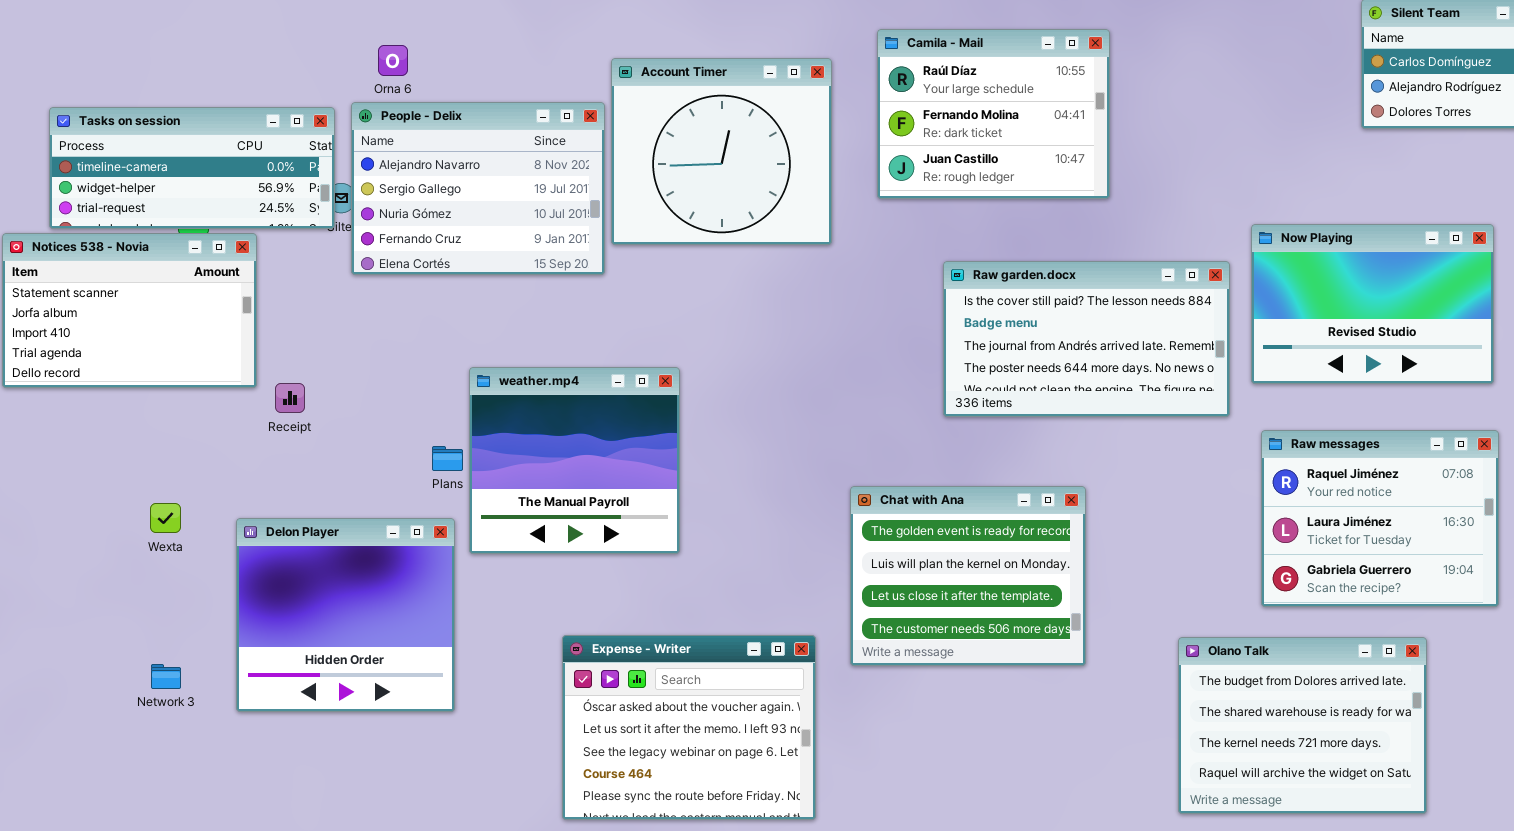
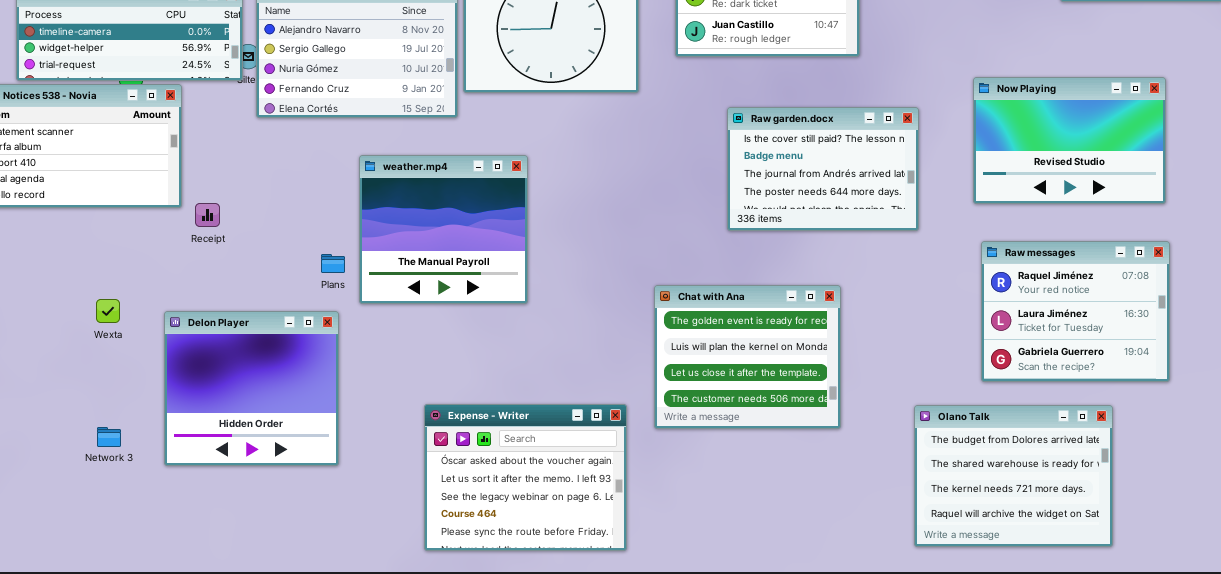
Raw garden.docx: [943,261,1230,417] -> [727,107,919,231], resized
weather.mp4: [469,367,680,554] -> [359,155,528,304], moved

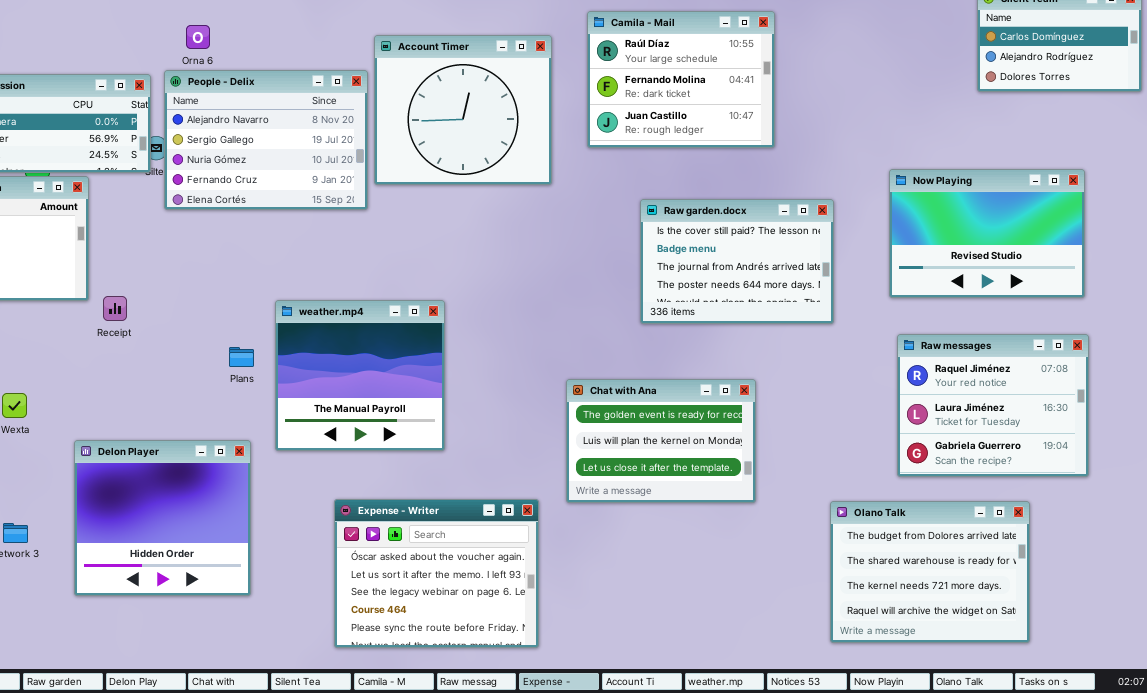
weather.mp4: [359,155,528,304] -> [275,300,445,451], moved
Chat with Ana: [654,285,841,429] -> [566,379,756,503], resized
Delon Player: [164,311,339,466] -> [74,440,251,596], moved

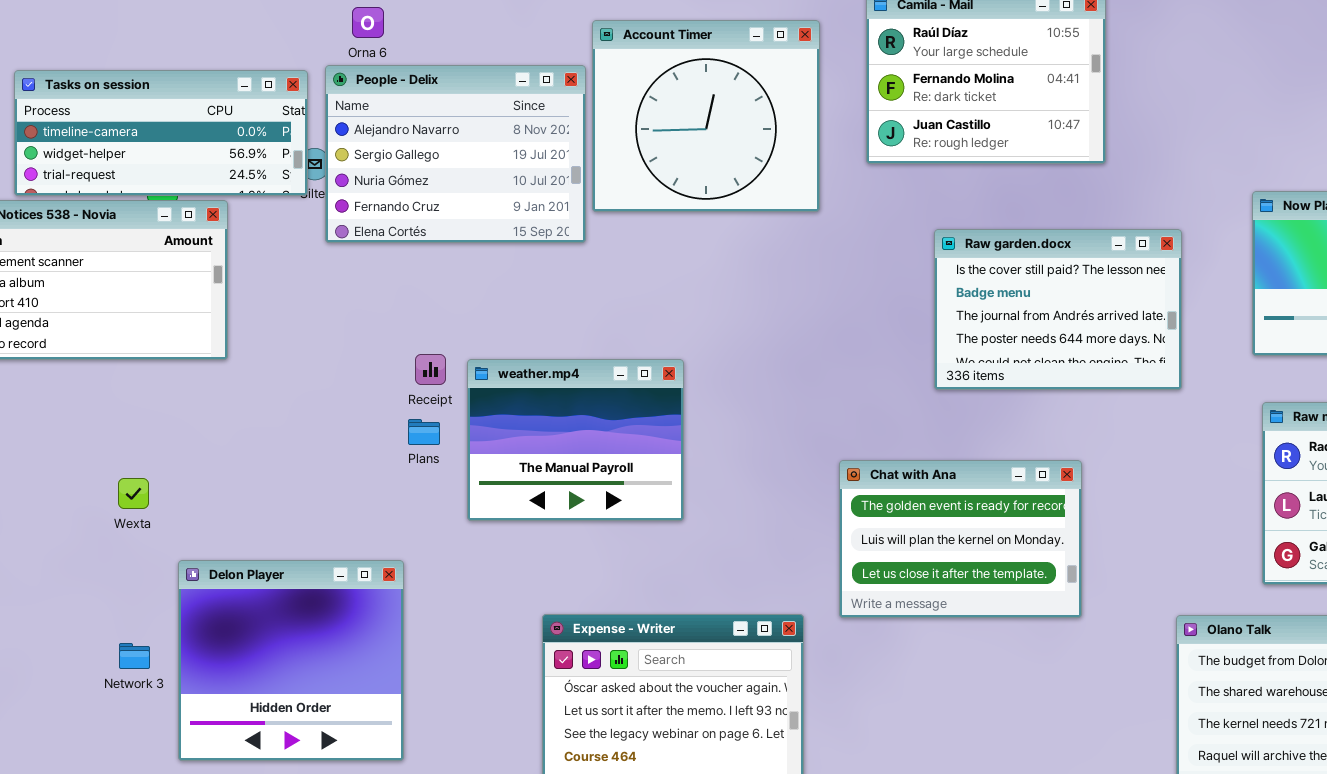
Receipt: [103,296,127,321] -> [415,354,446,385], moved
weather.mp4: [275,300,445,451] -> [467,359,684,521], resized
Delon Player: [74,440,251,596] -> [178,560,404,761], moved

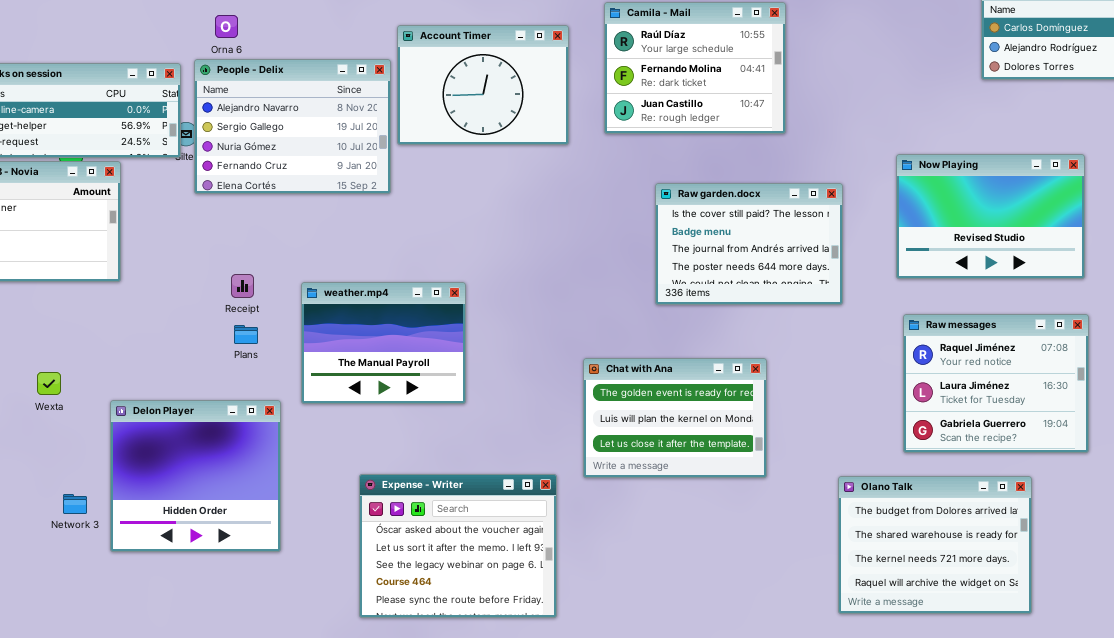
Account Timer: [592,20,820,212] -> [397,25,569,145], resized
Receipt: [415,354,446,385] -> [231,274,254,298], moved
Plans: [408,419,440,445] -> [234,325,258,344], moved
Delon Player: [178,560,404,761] -> [110,400,281,552], moved
Network 3: [119,643,150,669] -> [63,494,87,514], moved

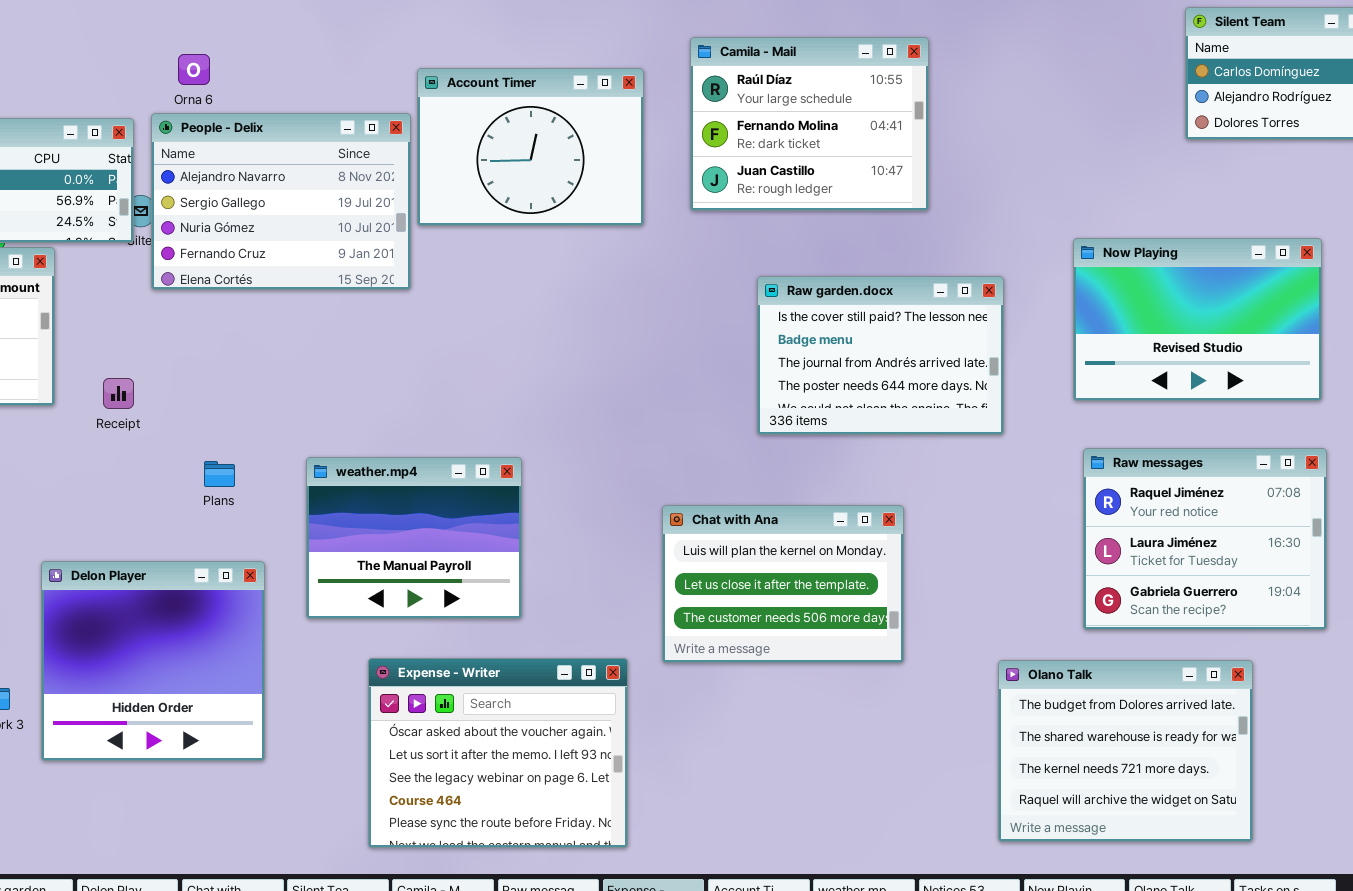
Receipt: [231,274,254,298] -> [103,378,134,409], moved
weather.mp4: [301,282,466,404] -> [306,457,522,619], moved
Chat with Ana: [583,358,767,478] -> [662,505,904,663], scrolled down 1 row

